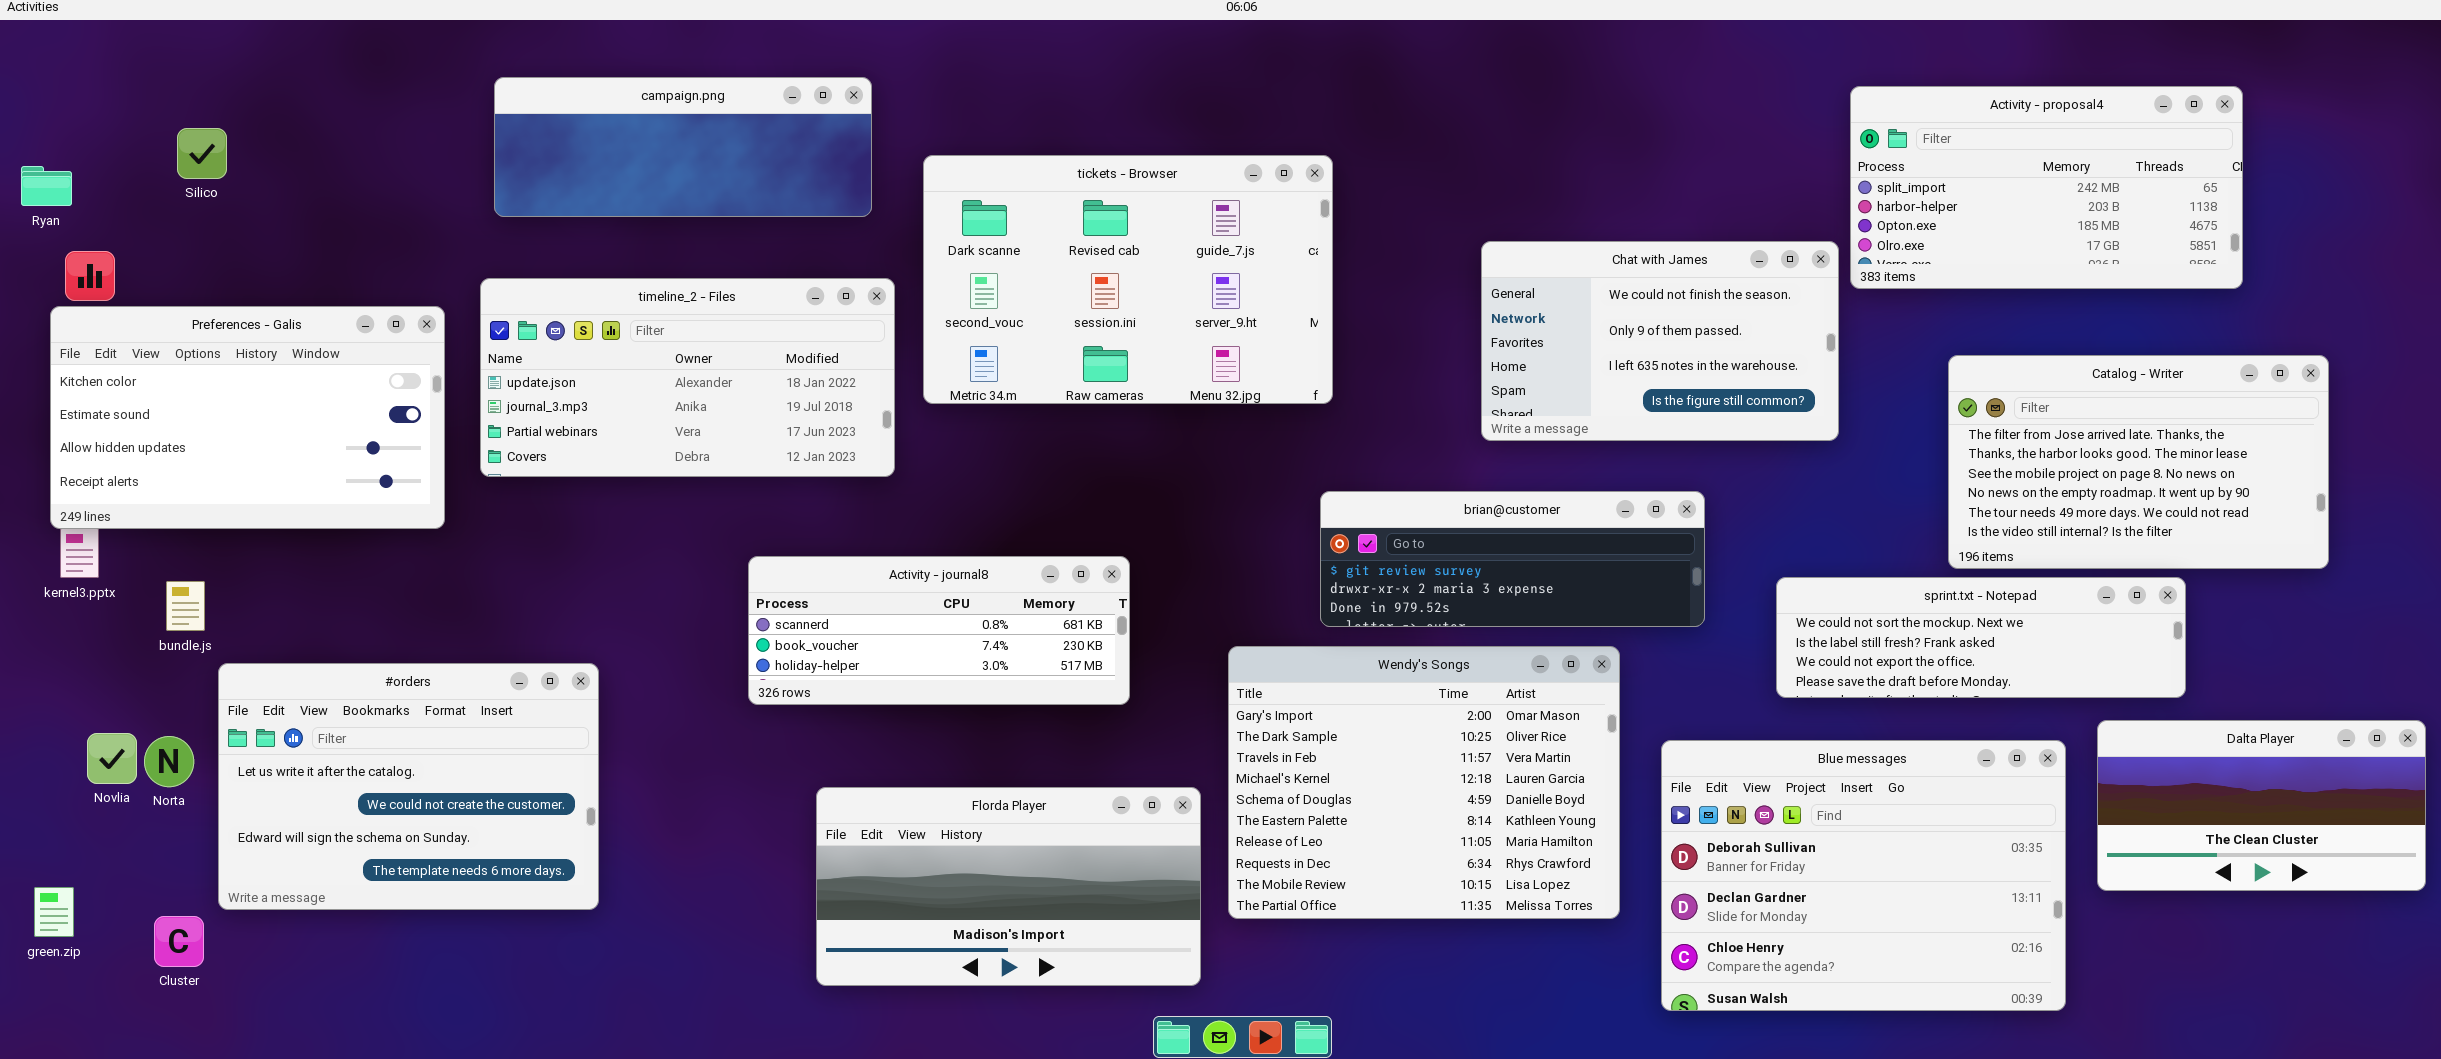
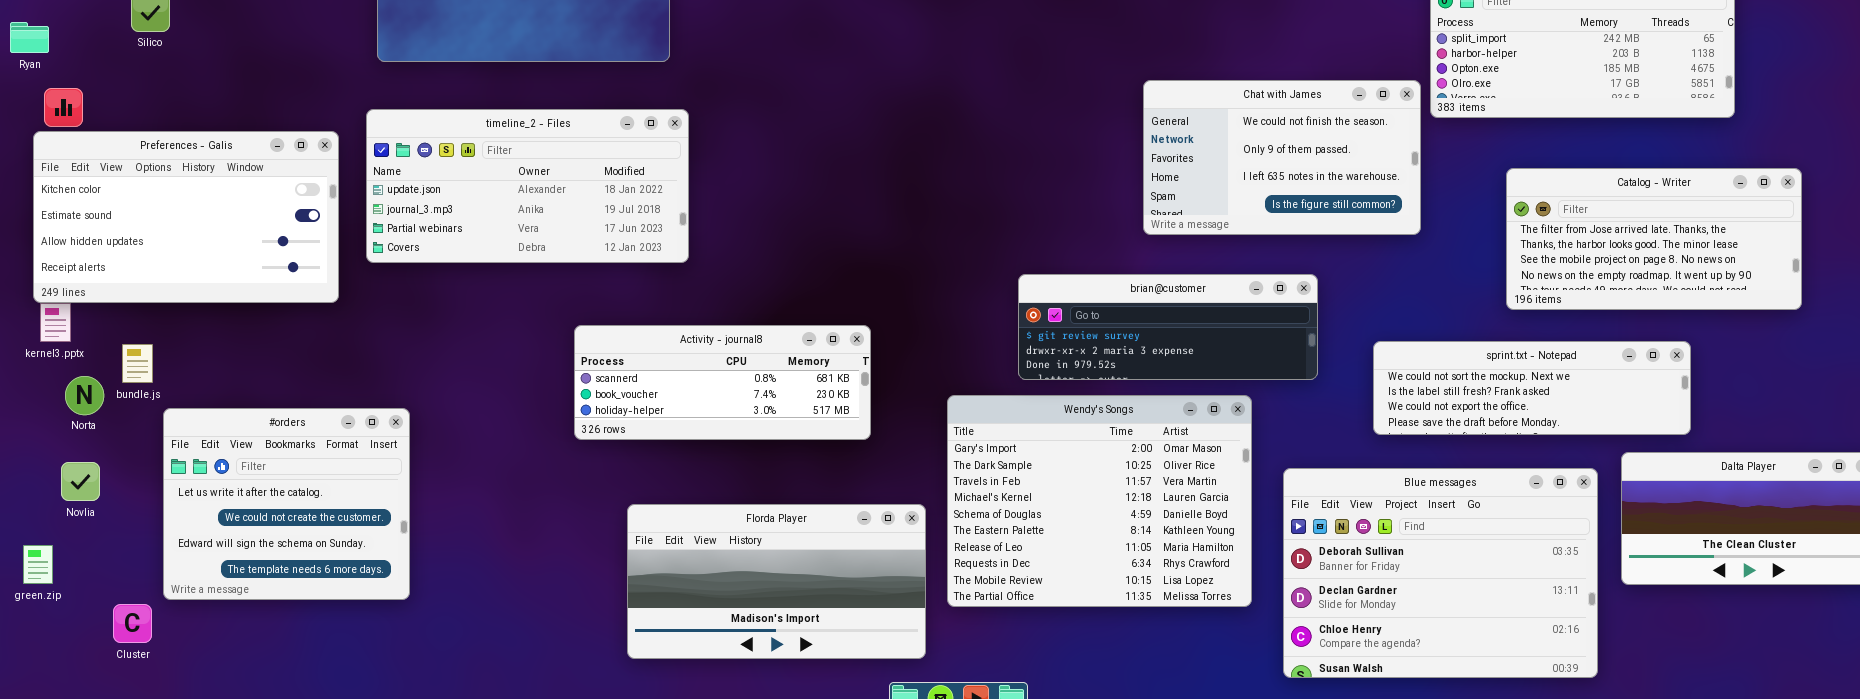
tickets - Browser: [923,155,1333,404] -> none, closed
Catalog - Writer: [1948,355,2329,569] -> [1506,168,1802,310], resized
#orders: [218,663,599,910] -> [163,408,410,600], resized
Norta: [144,736,194,787] -> [65,376,104,415], moved
green.zip: [34,887,74,937] -> [23,545,53,584], moved

